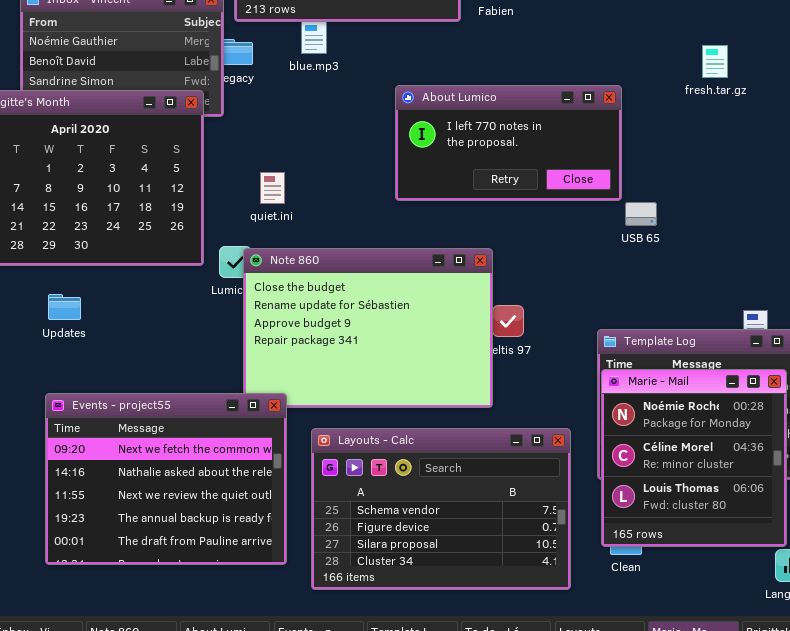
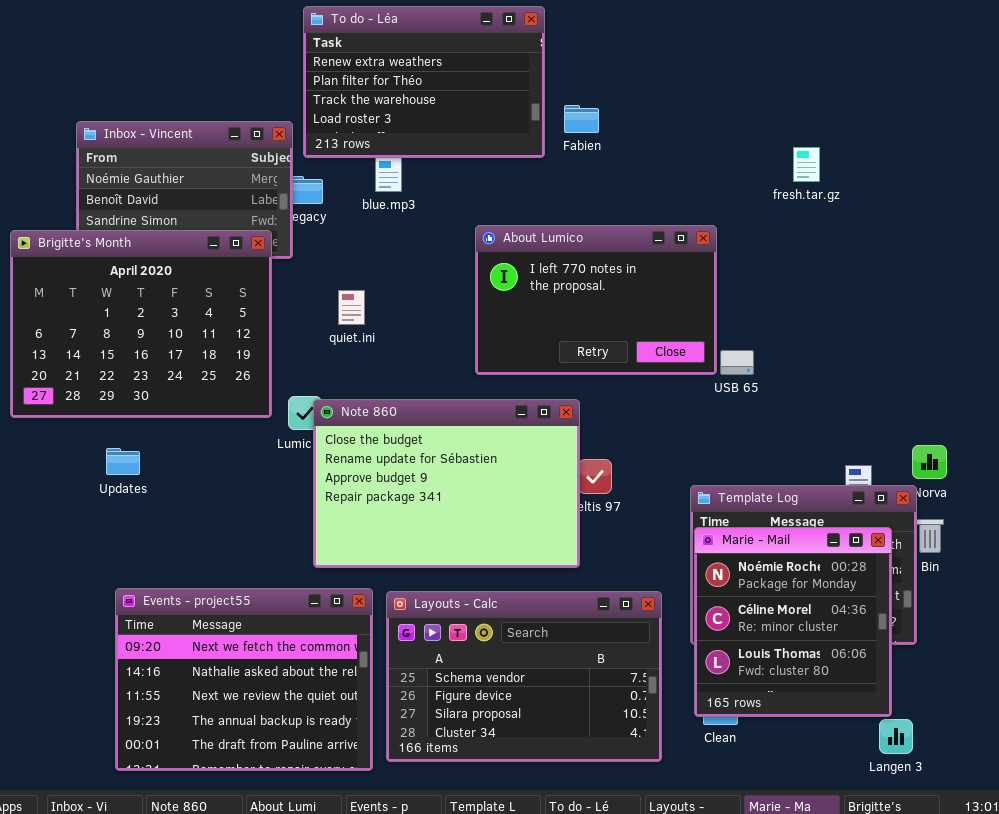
fresh.tar.gz: [702,45,728,78] -> [793,147,820,182], moved
About Lumico: [395,85,622,201] -> [475,225,717,375], resized
quiet.ini: [260,172,285,204] -> [338,290,365,325], moved
Events - project55: [45,393,287,565] -> [115,588,373,771], moved

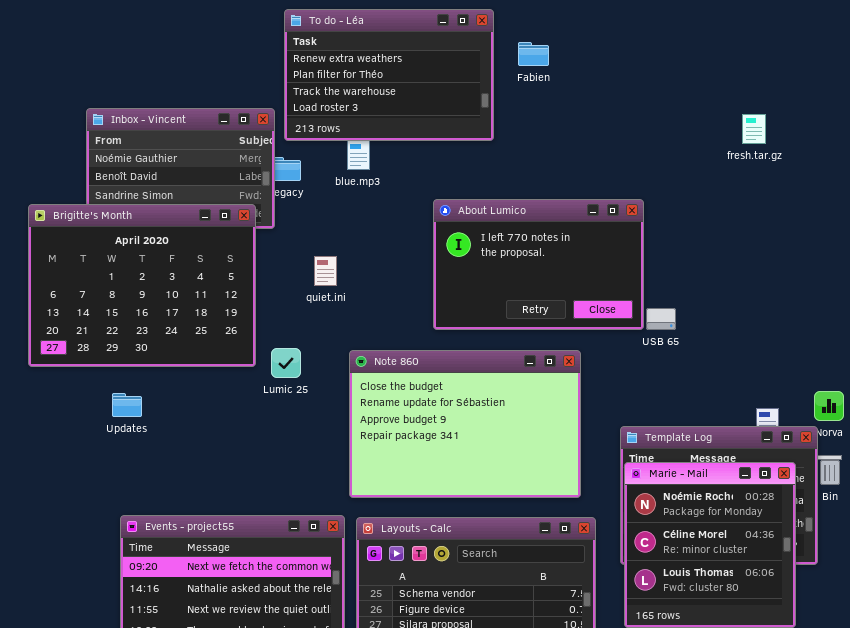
Fabien: [564,105,599,133] -> [518,42,549,66], moved
fresh.tar.gz: [793,147,820,182] -> [742,114,766,144], moved
Note 860: [313,399,580,568] -> [349,350,581,498], moved

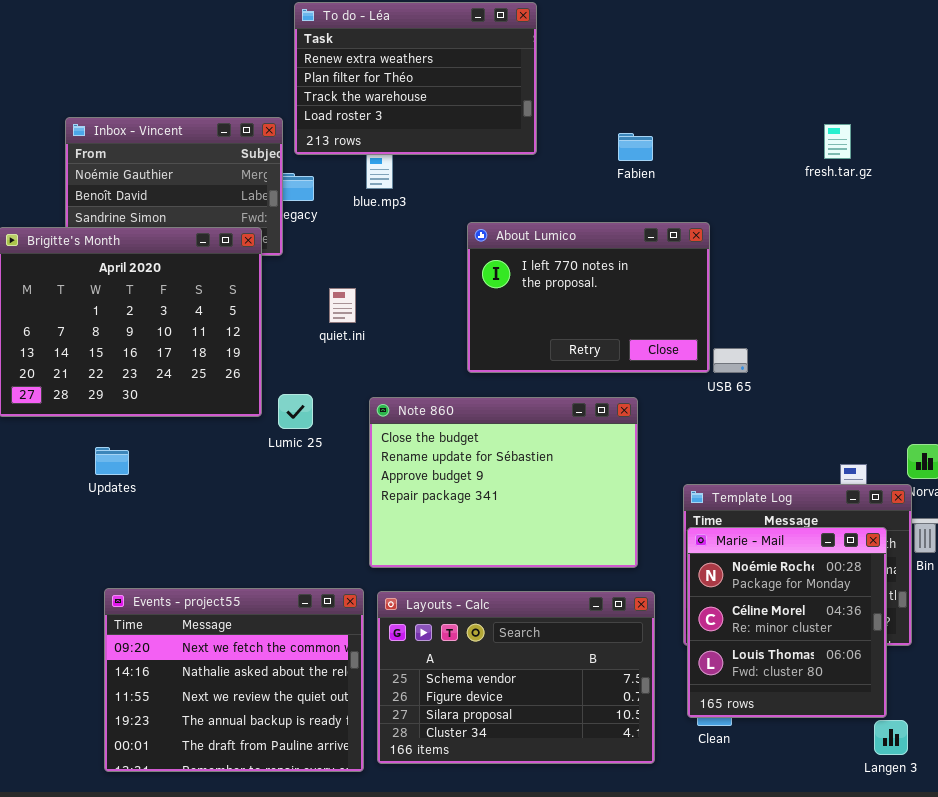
Fabien: [518,42,549,66] -> [618,133,653,161], moved

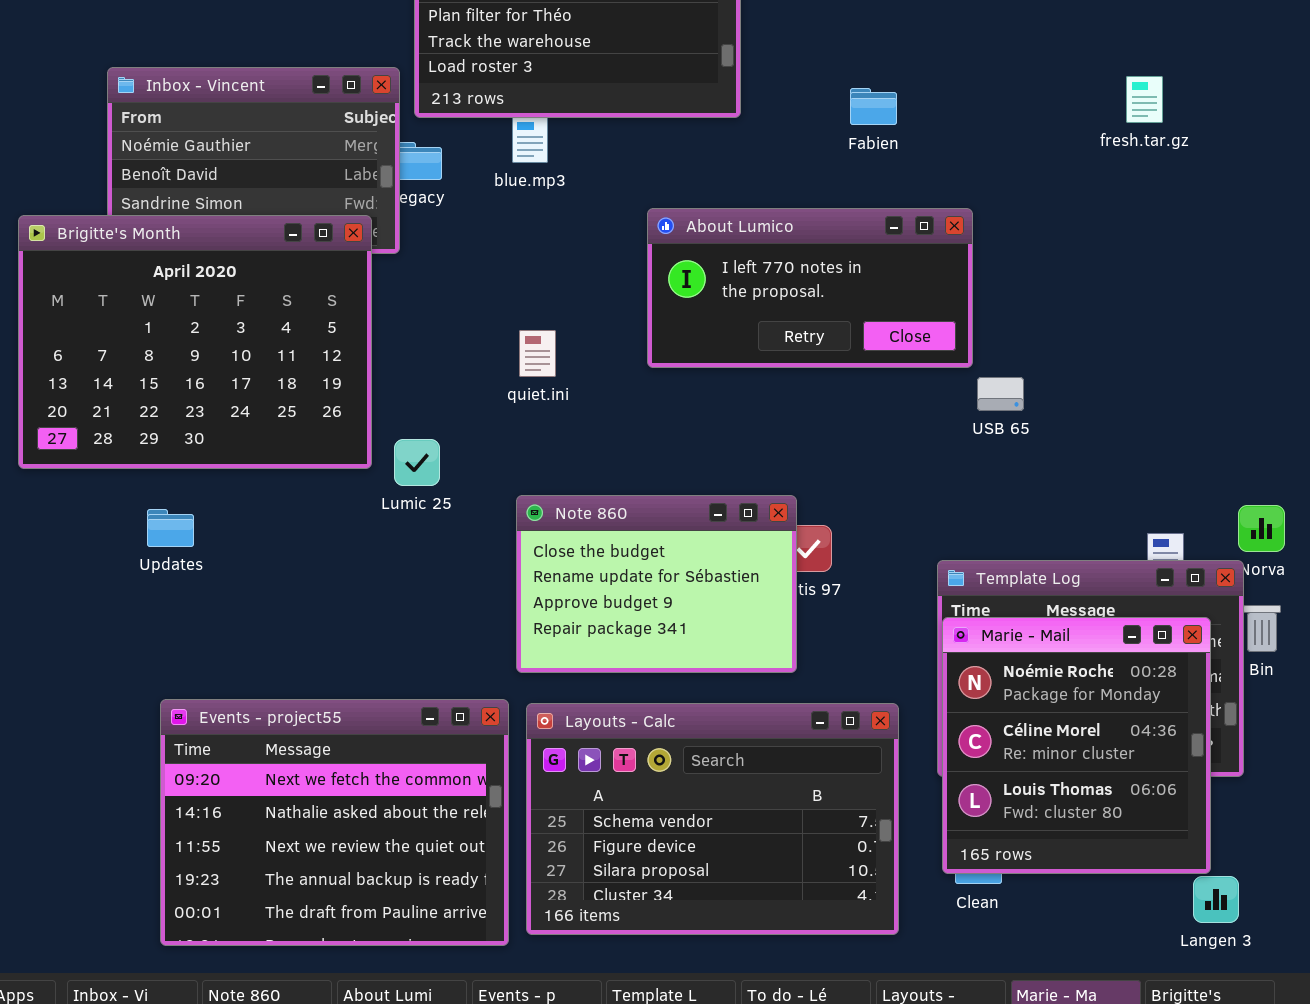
About Lumico: [467,222,710,373] -> [647,208,973,368], resized
quiet.ini: [329,288,356,323] -> [519,330,556,377], moved
Note 860: [369,397,638,568] -> [516,495,797,673], resized

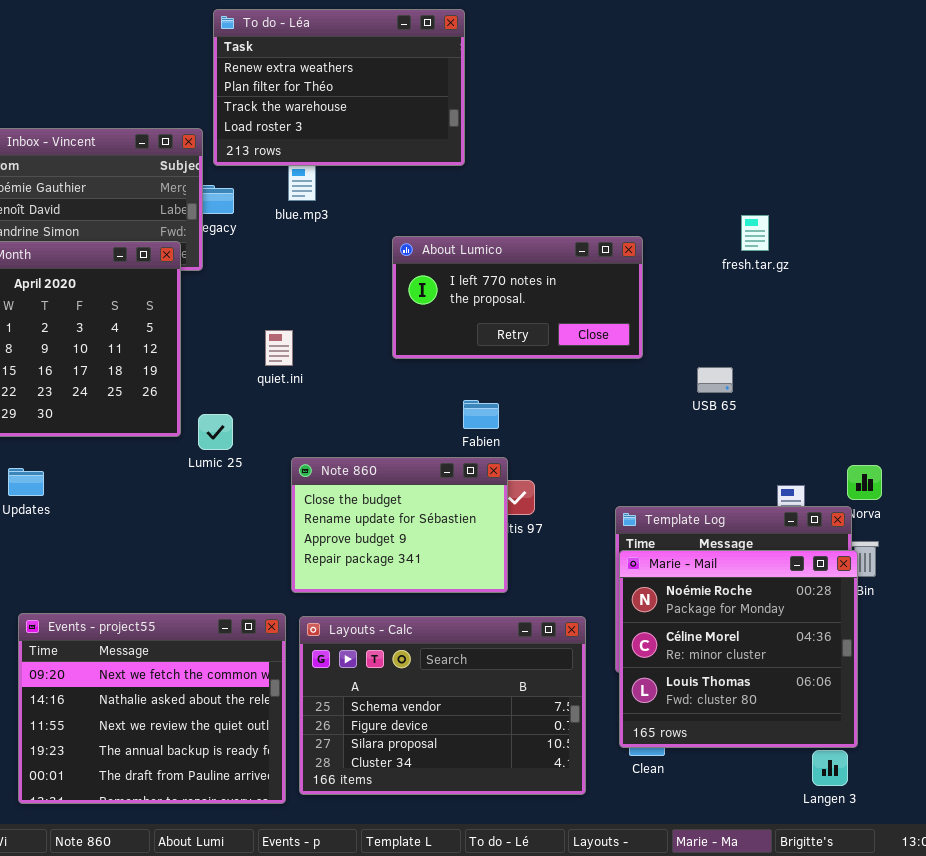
fresh.tar.gz: [1126,76,1163,123] -> [741,215,769,251], moved
Fabien: [850,88,897,125] -> [463,400,499,429], moved
quiet.ini: [519,330,556,377] -> [265,330,293,366], moved
USB 65: [977,377,1024,411] -> [697,367,733,393], moved
Marie - Mail: [942,617,1211,874] -> [619,550,858,748], resized

